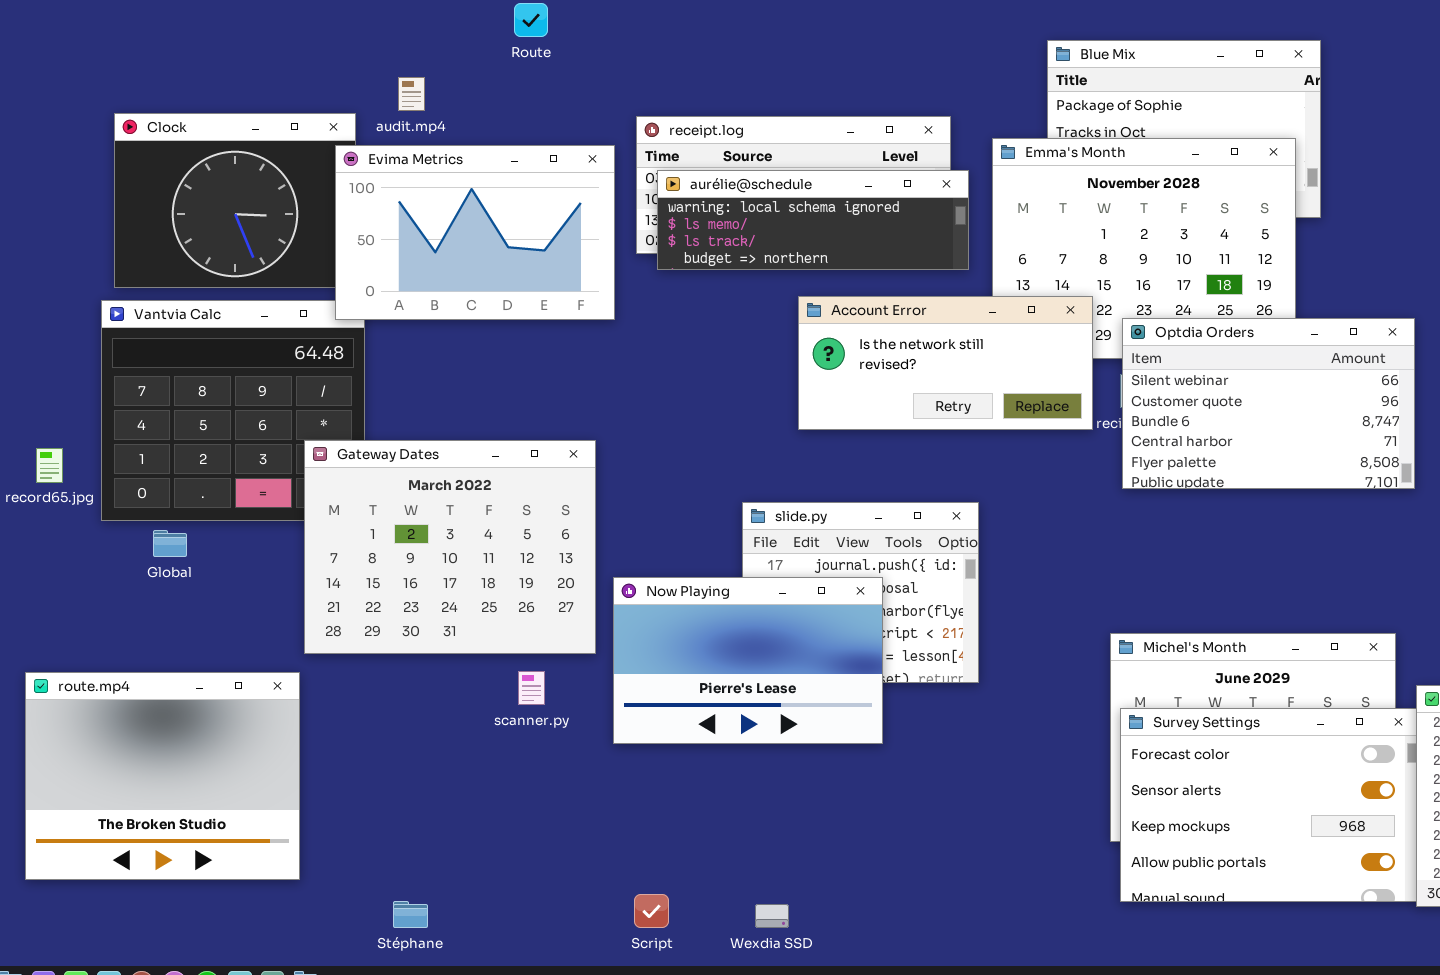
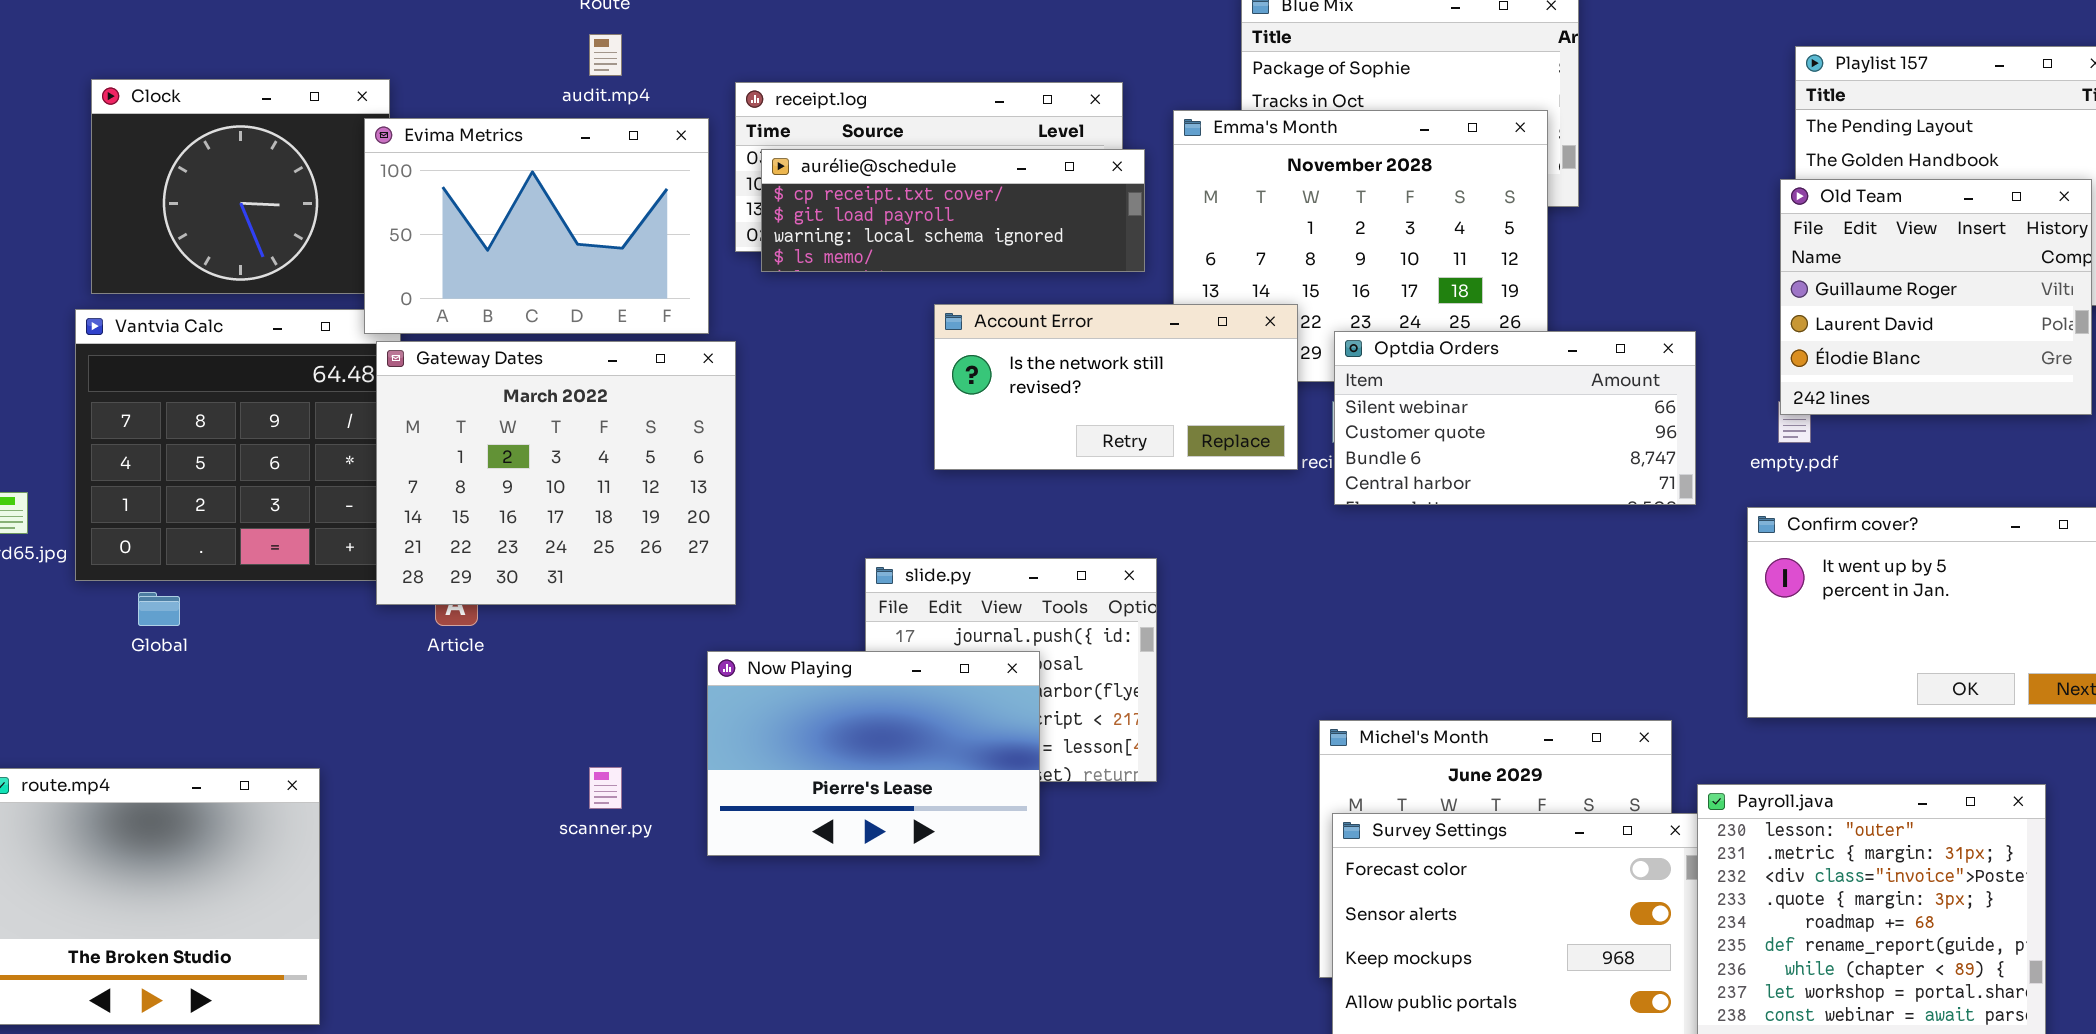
audit.mp4: [398,77,425,111] -> [589,34,622,76], moved
aurélie@schedule: [657,170,969,270] -> [761,149,1145,272], scrolled up 2 rows
Optdia Orders: [1122,318,1415,489] -> [1334,331,1696,505], resized
Gateway Dates: [304,440,596,654] -> [376,341,736,605], moved

